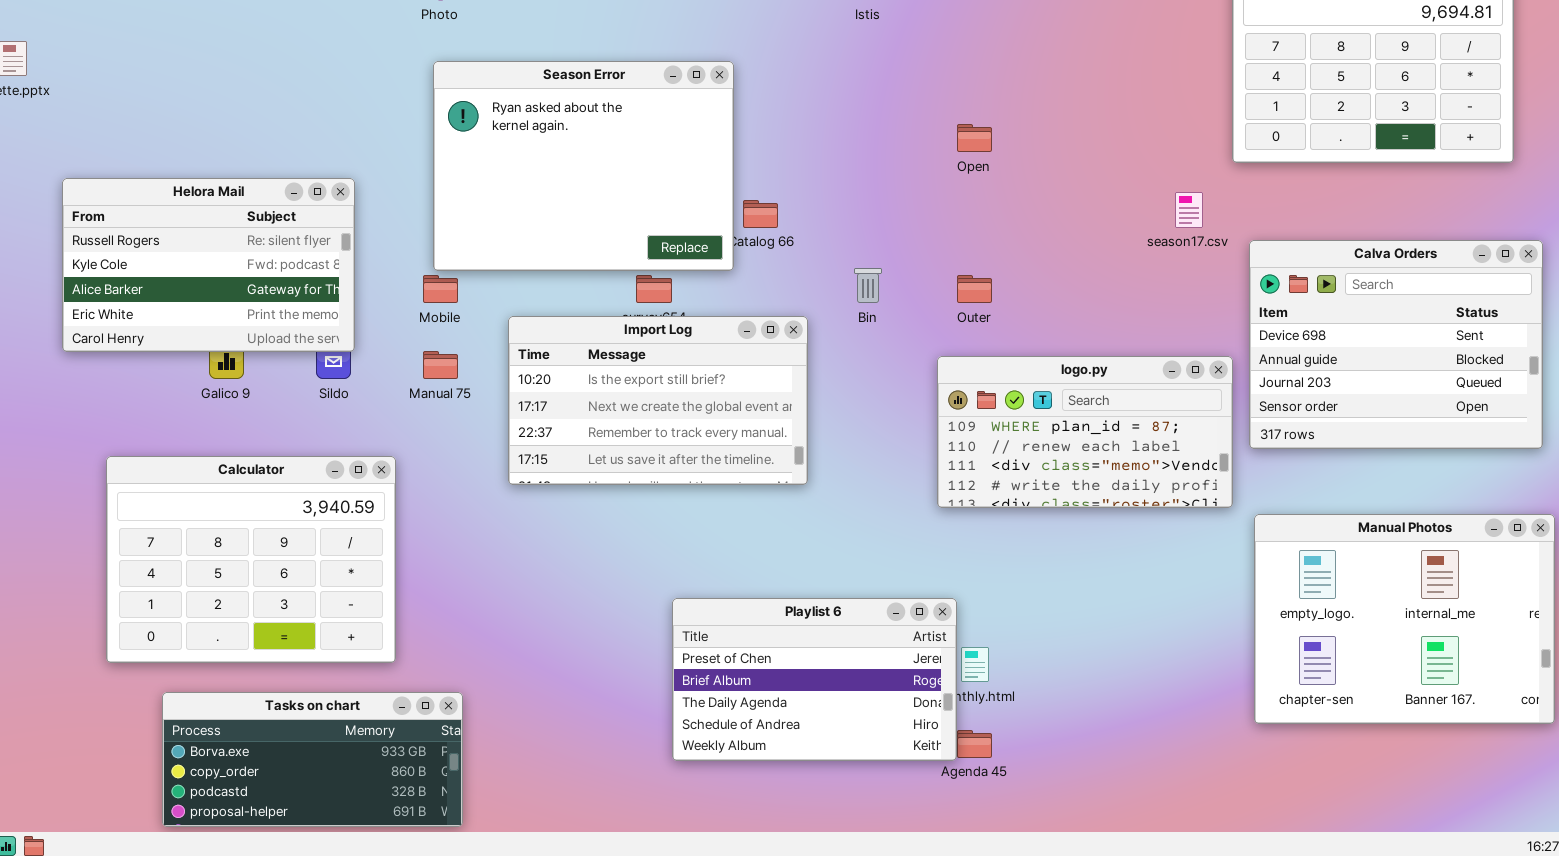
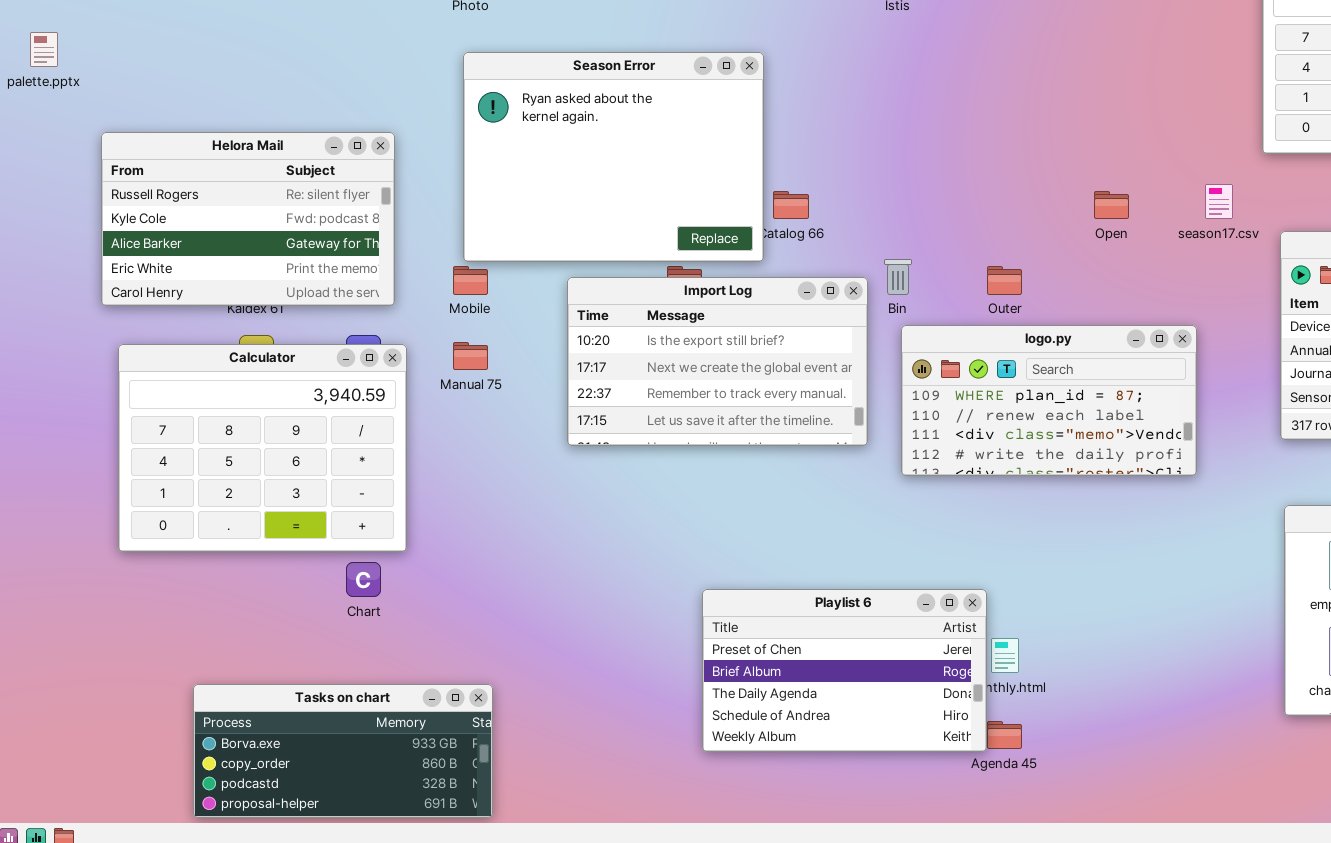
Open: [957,124,992,152] -> [1094,191,1129,219], moved
Helora Mail: [62,178,355,352] -> [101,132,395,306], moved
Import Log: [508,316,808,485] -> [567,277,868,446], moved
logo.py: [937,356,1233,508] -> [901,325,1197,476], moved
Calculator: [106,456,396,663] -> [118,344,407,552], moved

